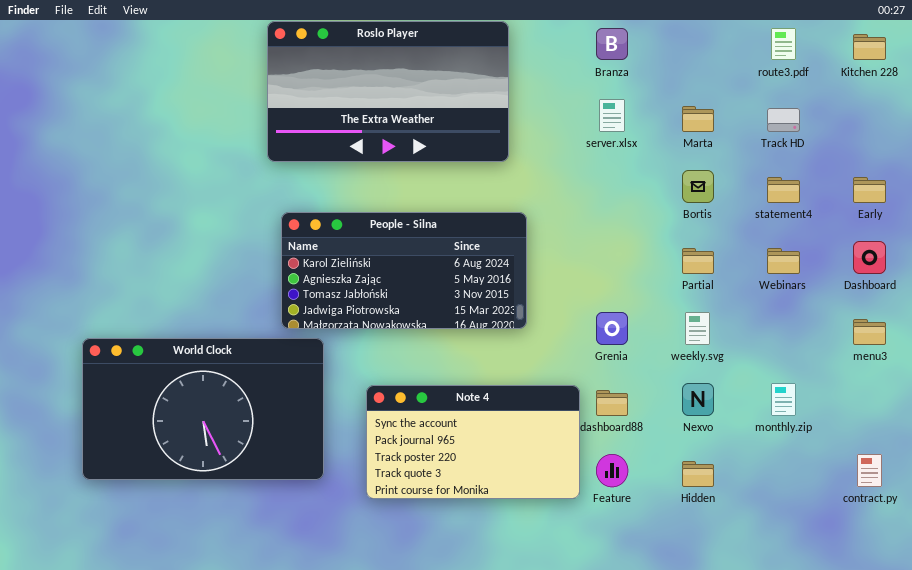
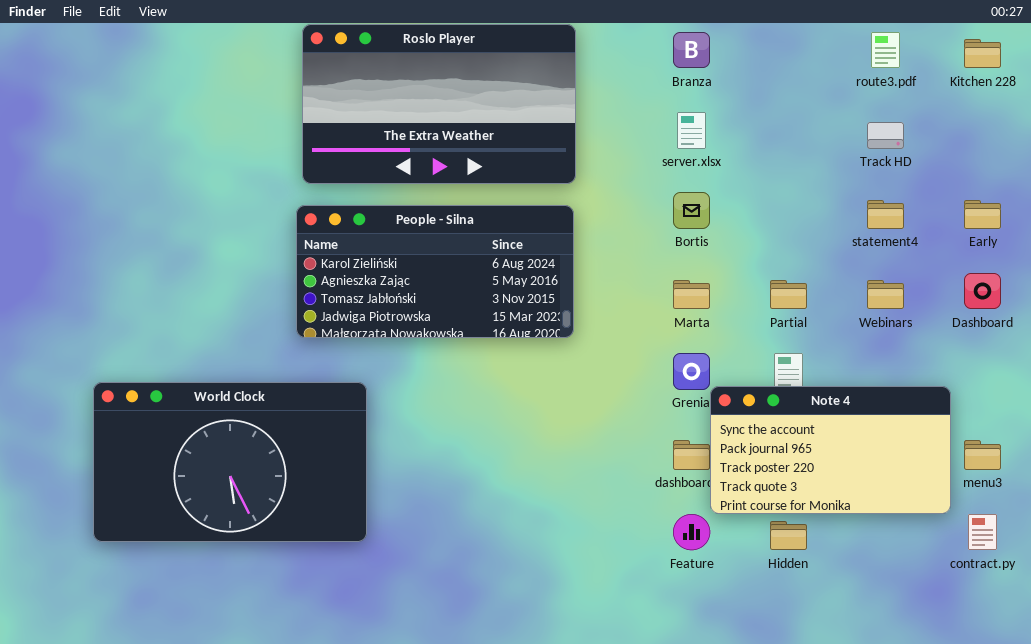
Marta: [682,106,714,132] -> [673,280,710,309], moved
Bortis: [682,170,714,203] -> [673,192,710,229], moved
People - Silna: [281,212,527,329] -> [296,205,574,338], moved
menu3: [853,319,886,345] -> [964,440,1001,470], moved
Note 4: [366,385,580,499] -> [710,386,951,514], moved

